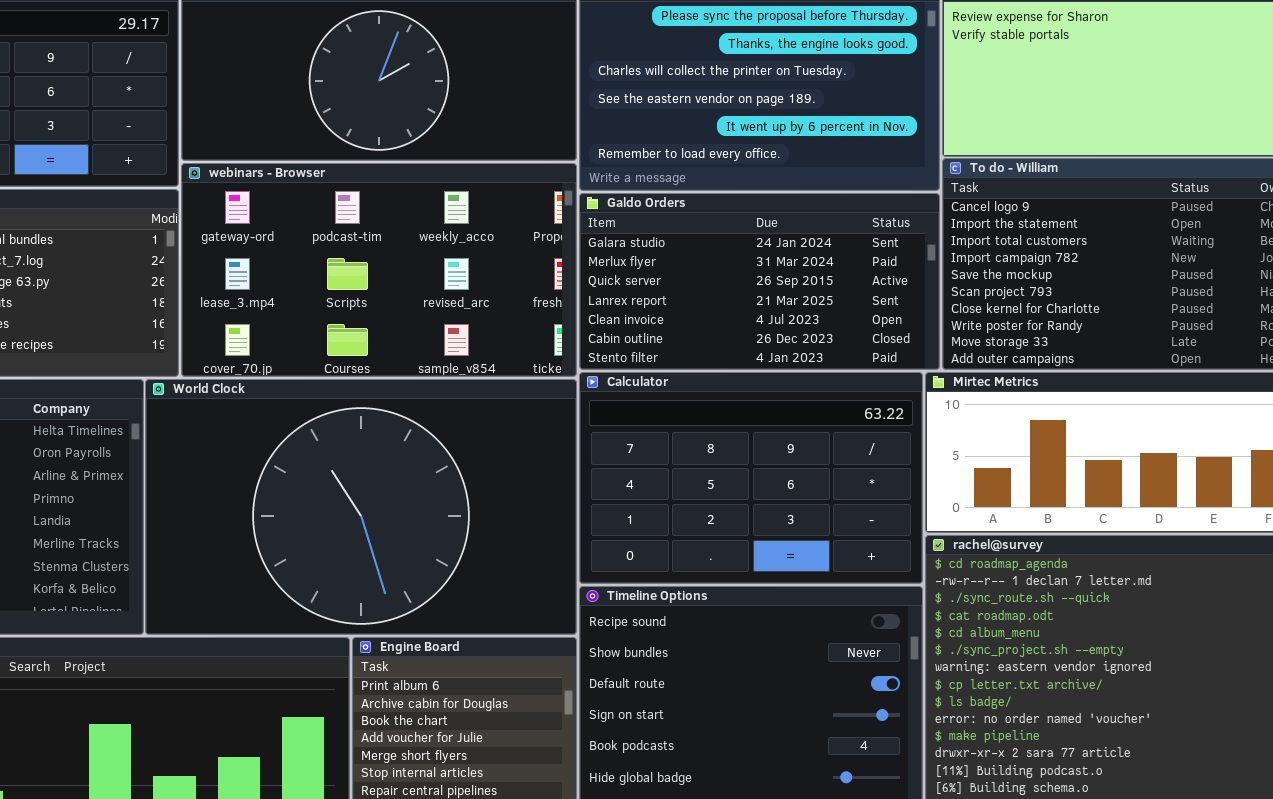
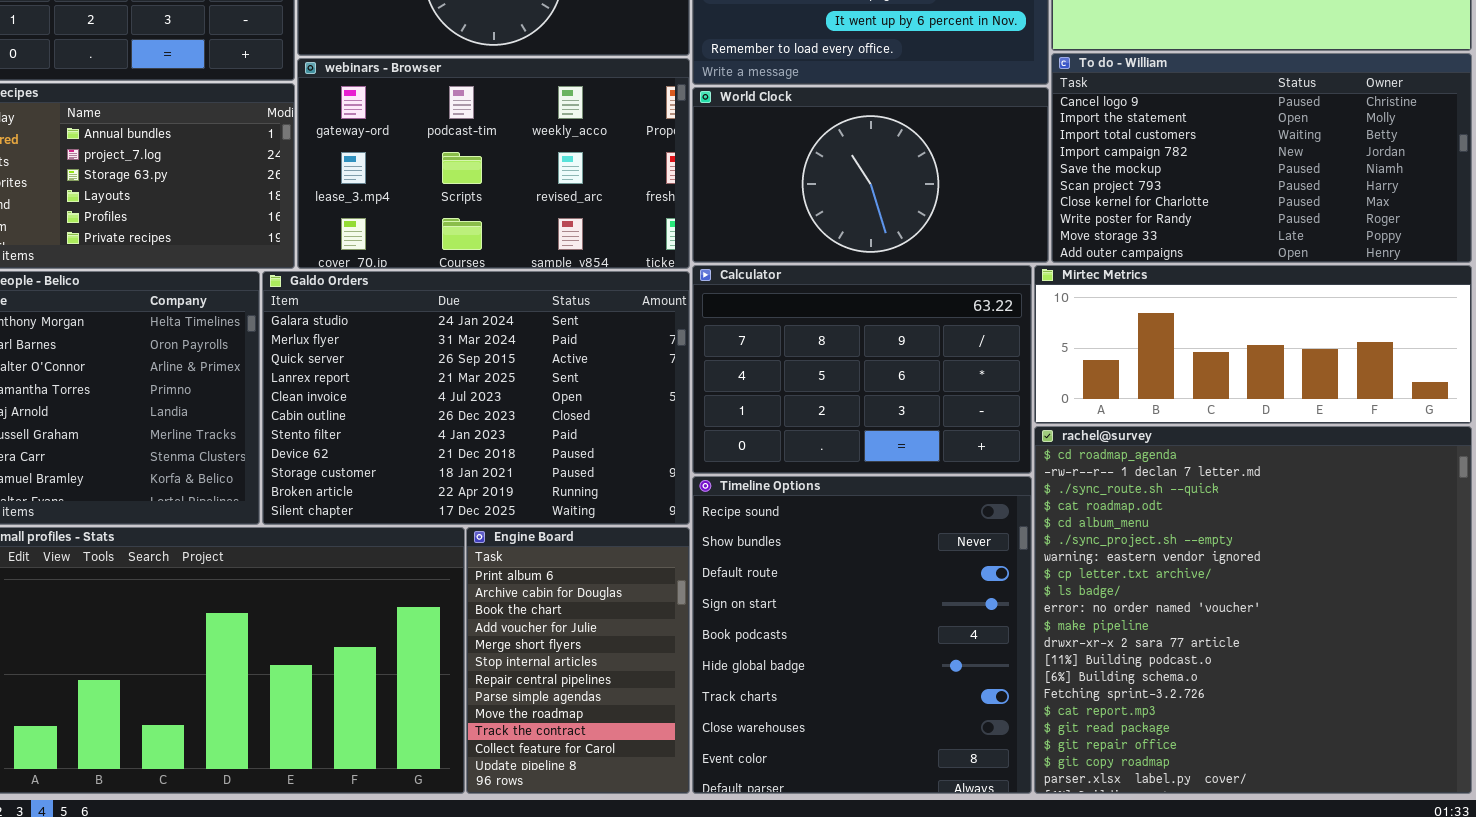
Galdo Orders: [579,193,940,370] -> [262,271,690,525], moved, resized
World Clock: [145,379,577,635] -> [692,87,1049,263], moved, resized

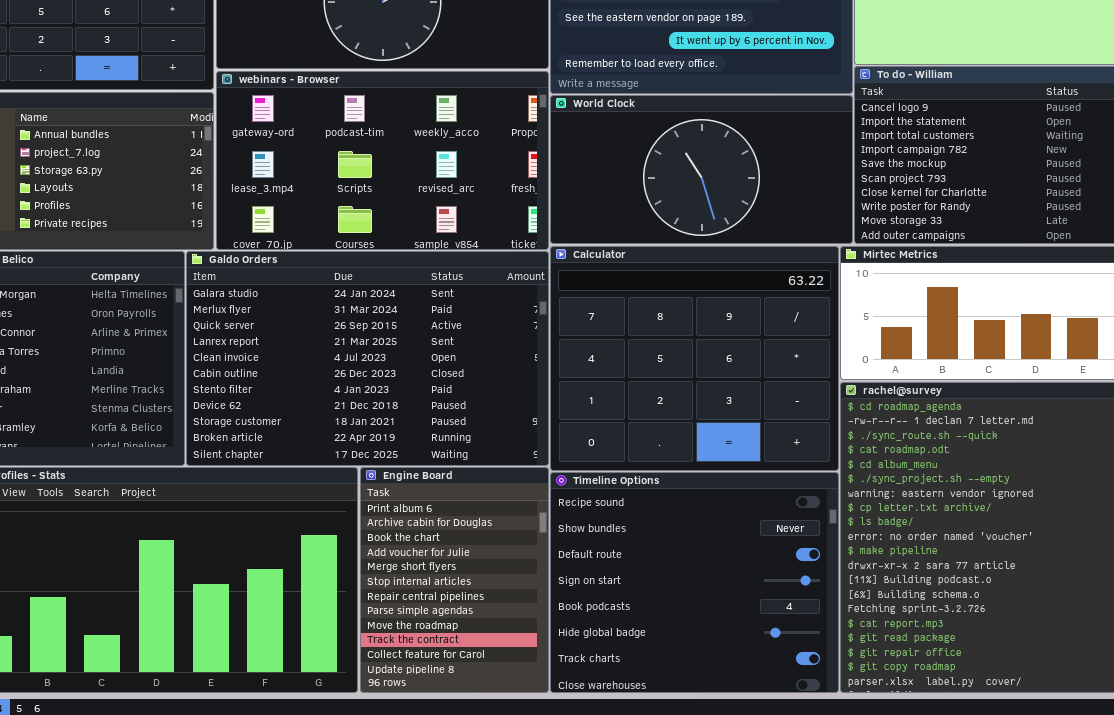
Calculator: [692,265,1032,474] -> [550,246,839,471], resized
Timeline Options: [692,476,1032,794] -> [550,472,839,693], resized

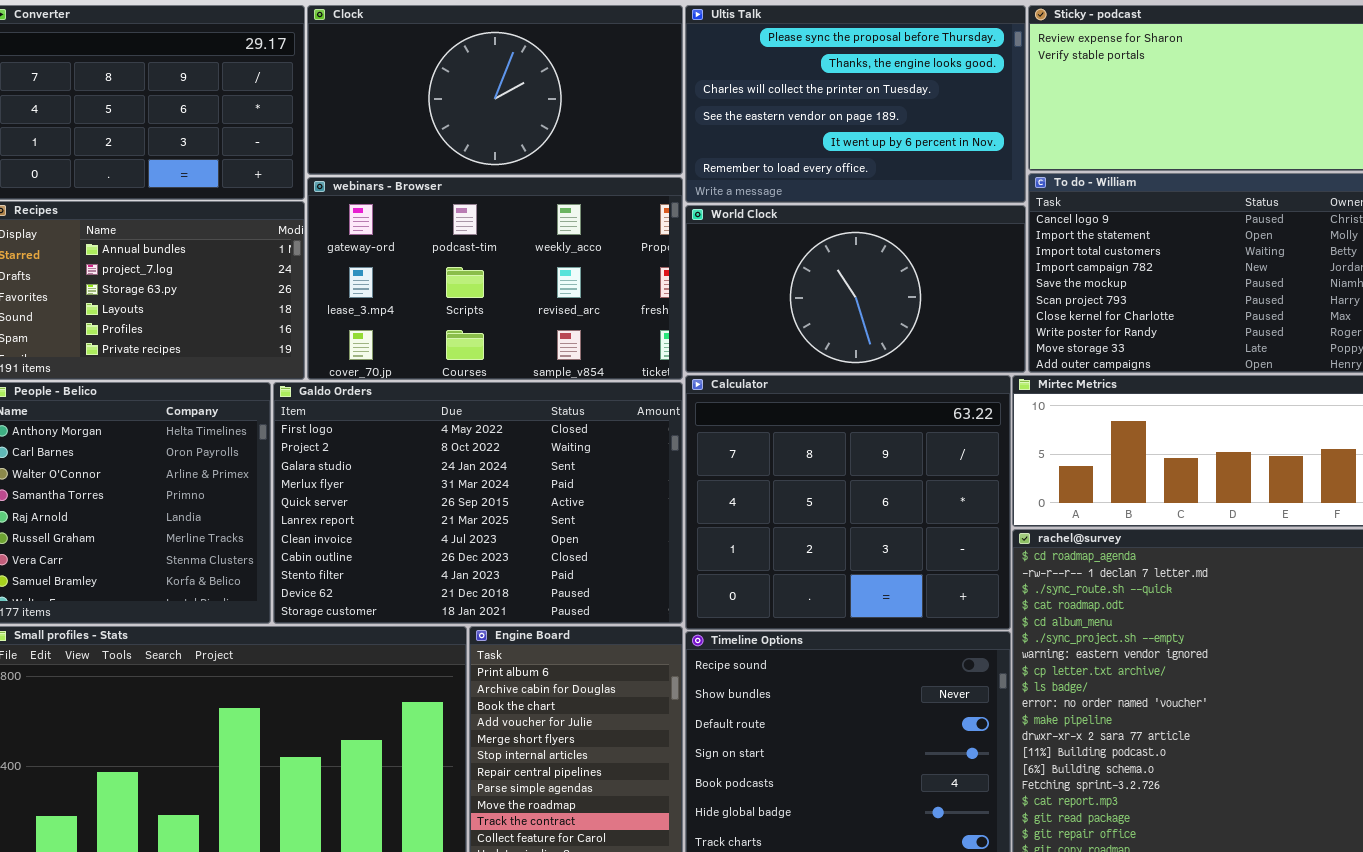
Galdo Orders: [186,251,549,466] -> [273,382,683,624], scrolled up 2 rows

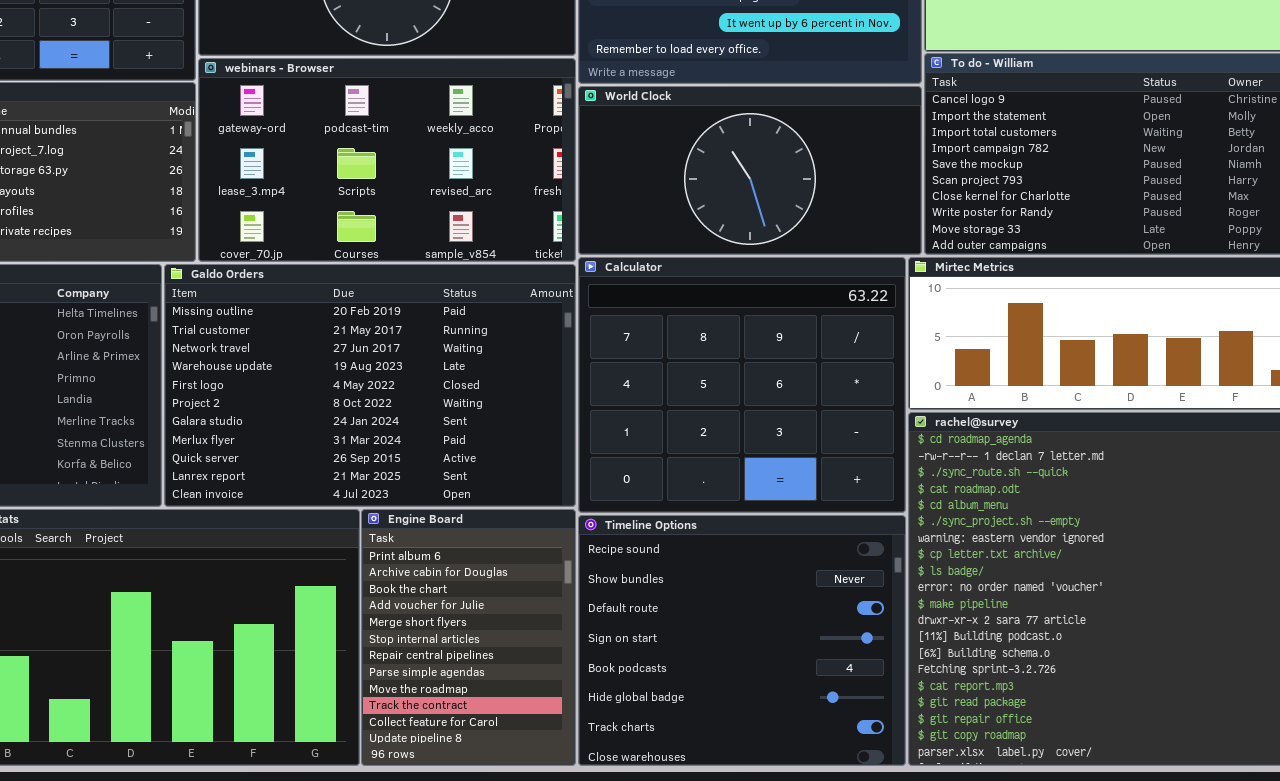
Galdo Orders: [273,382,683,624] -> [164,264,576,507], scrolled up 4 rows

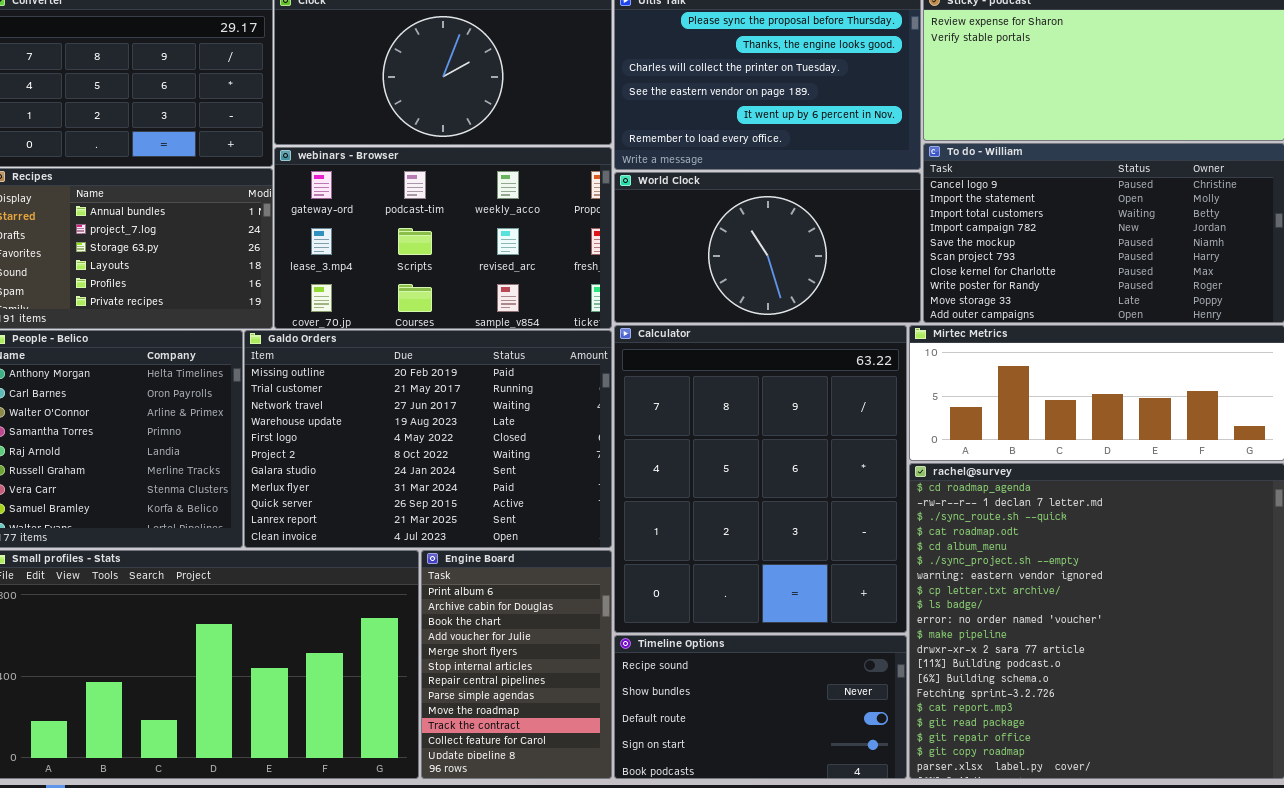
Calculator: [578,257,906,513] -> [614,325,907,633], resized
Timeline Options: [578,515,906,766] -> [614,635,907,779], resized

